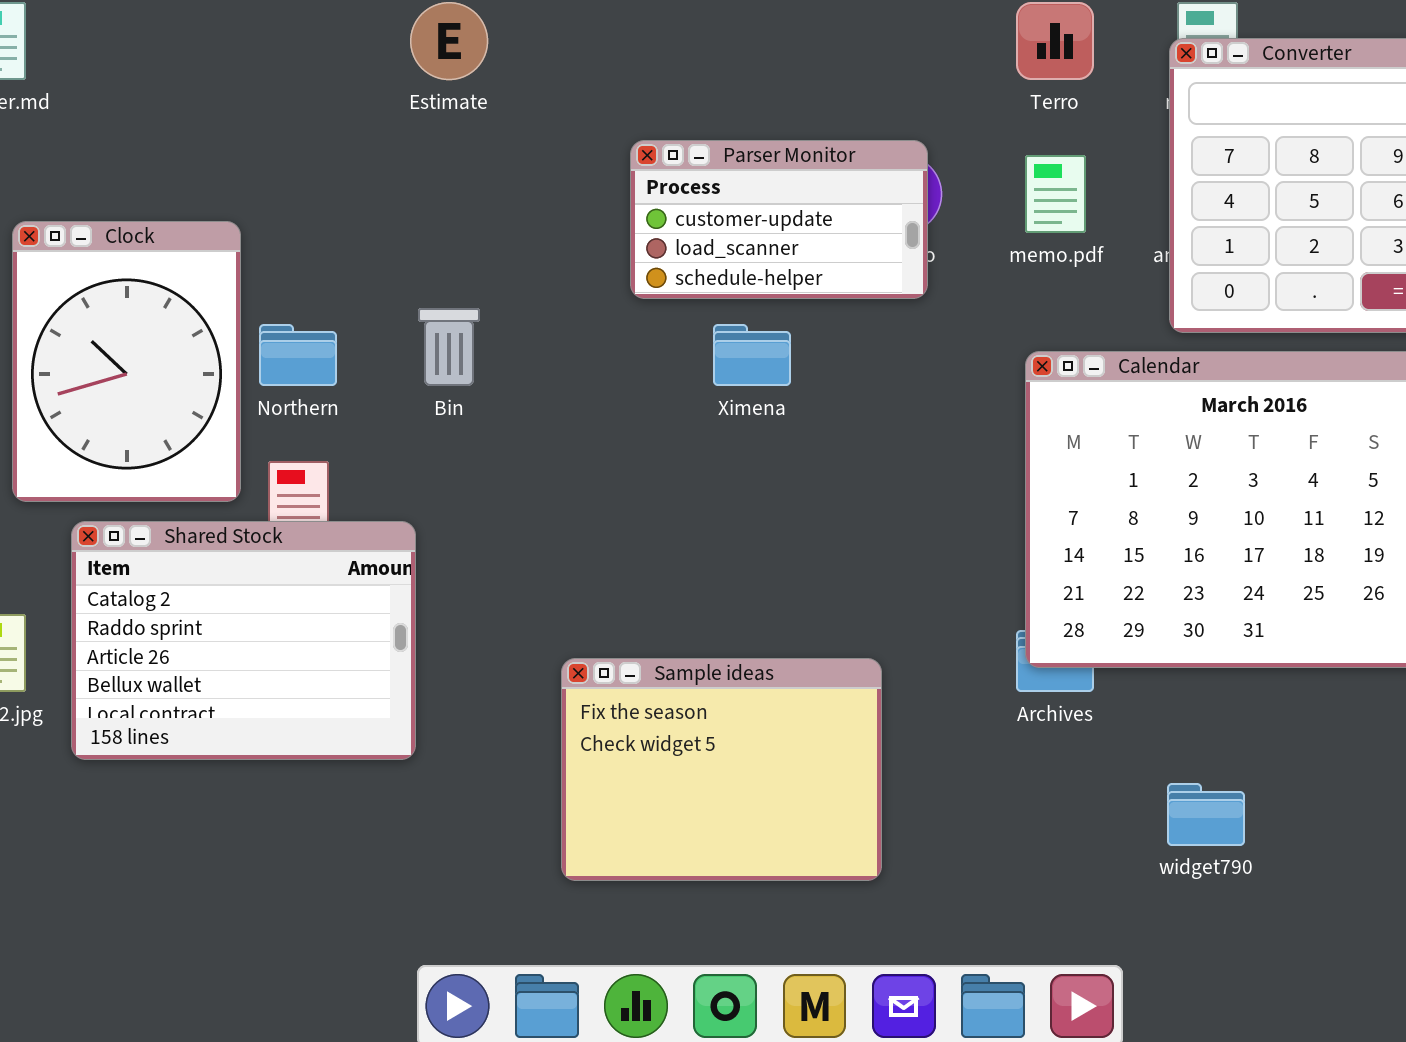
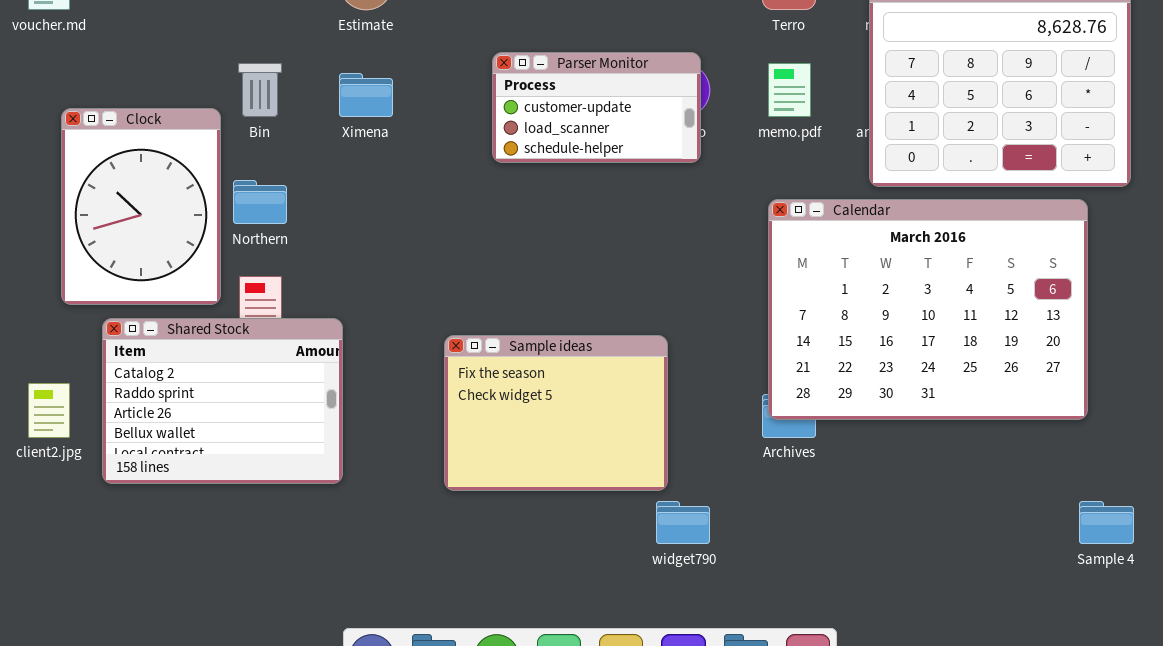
Bin: [418,308,480,386] -> [238,63,282,117], moved
Ximena: [713,324,791,386] -> [339,73,393,117], moved
Sample ideas: [561,658,882,881] -> [444,335,668,491], moved
widget790: [1167,783,1245,846] -> [656,501,710,544], moved

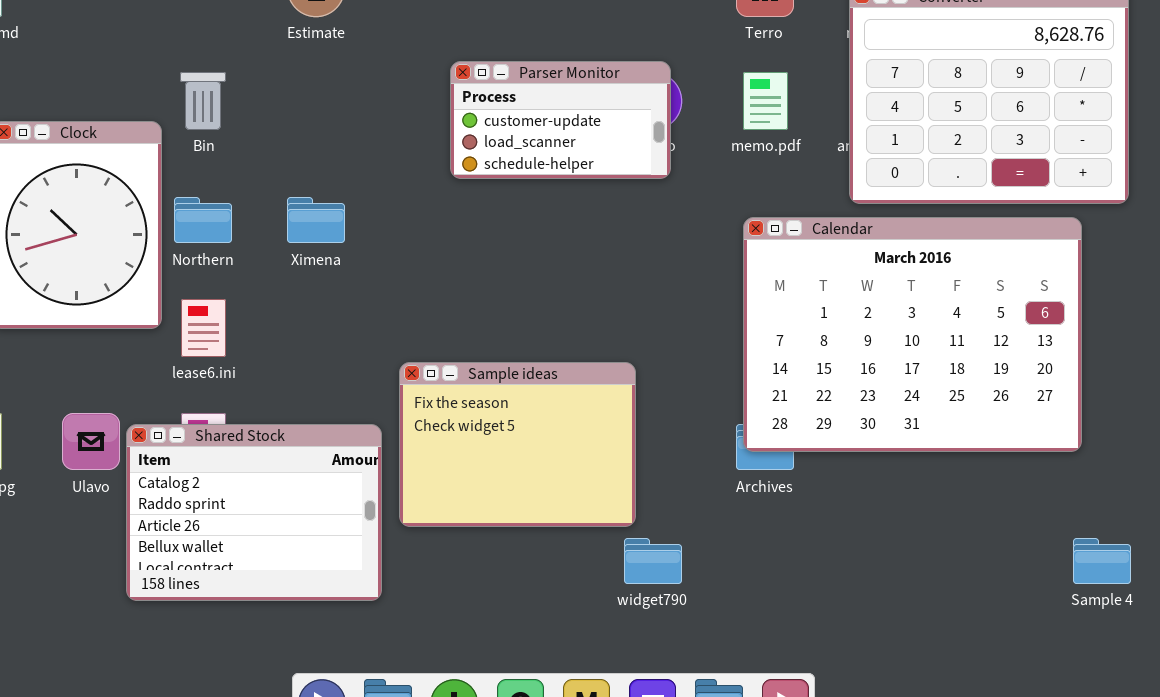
Ximena: [339,73,393,117] -> [287,197,345,243], moved
Shared Stock: [102,318,343,484] -> [126,424,382,601], moved

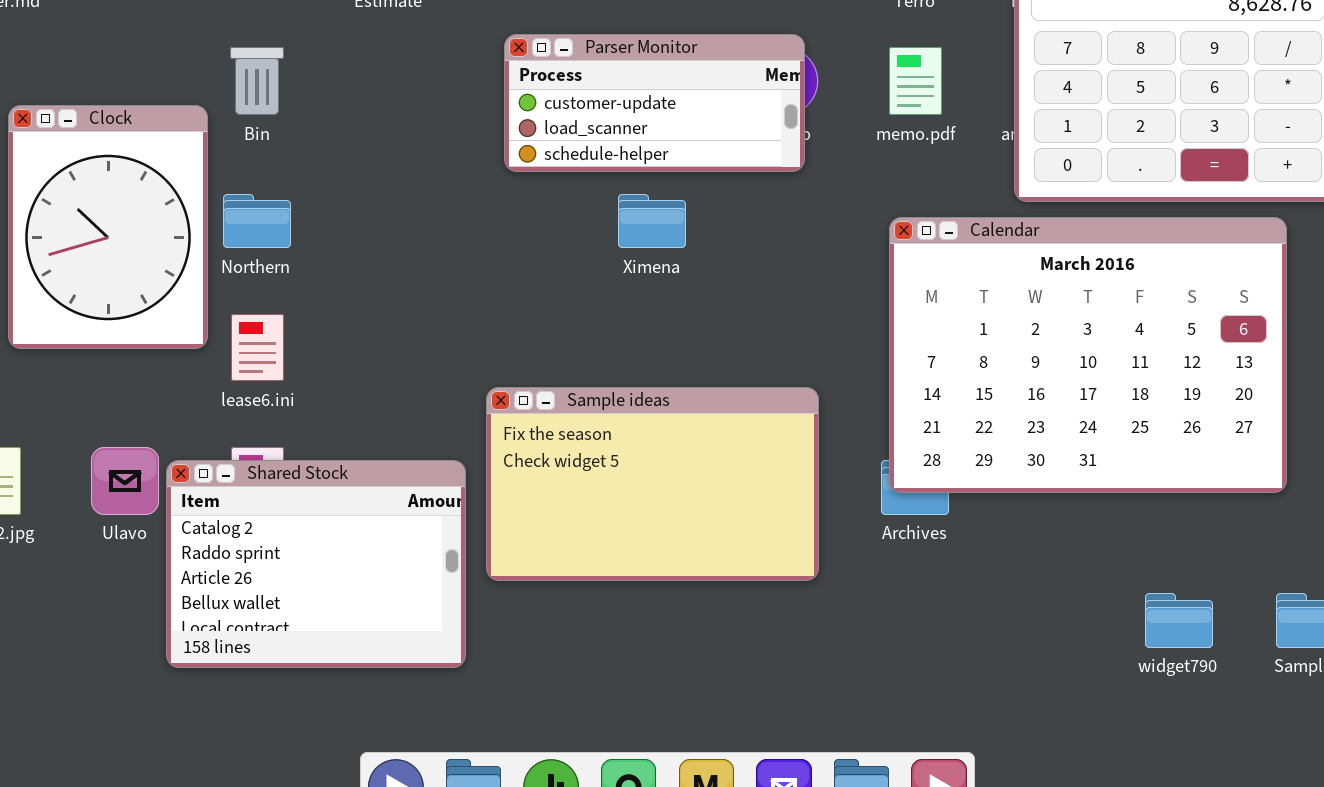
Parser Monitor: [450,61,671,179] -> [504,34,805,172], resized
Ximena: [287,197,345,243] -> [618,194,686,248], moved
Sample ideas: [399,362,636,527] -> [486,387,819,581], resized
widget790: [624,538,682,584] -> [1145,593,1213,648], moved

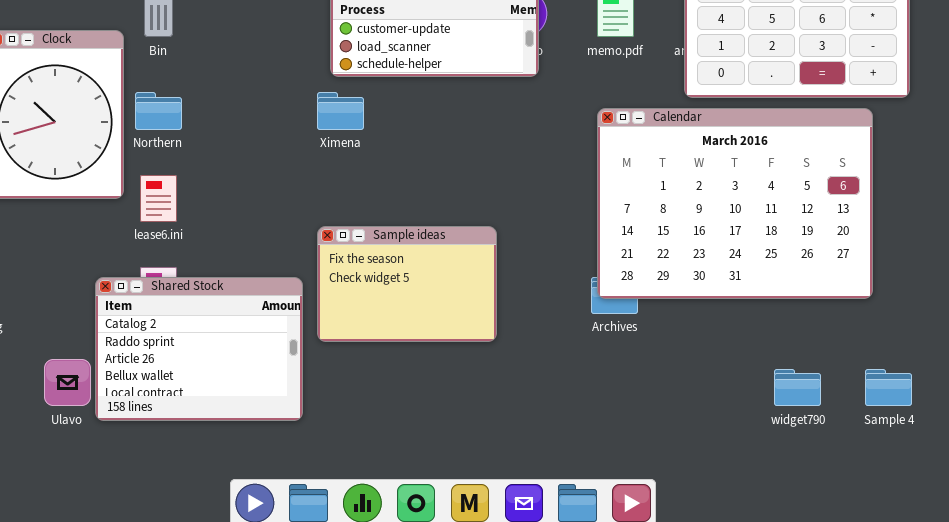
Ximena: [618,194,686,248] -> [317,92,364,130], moved
Sample ideas: [486,387,819,581] -> [317,226,497,342], resized
Ulavo: [91,447,159,515] -> [44,359,91,406], moved

